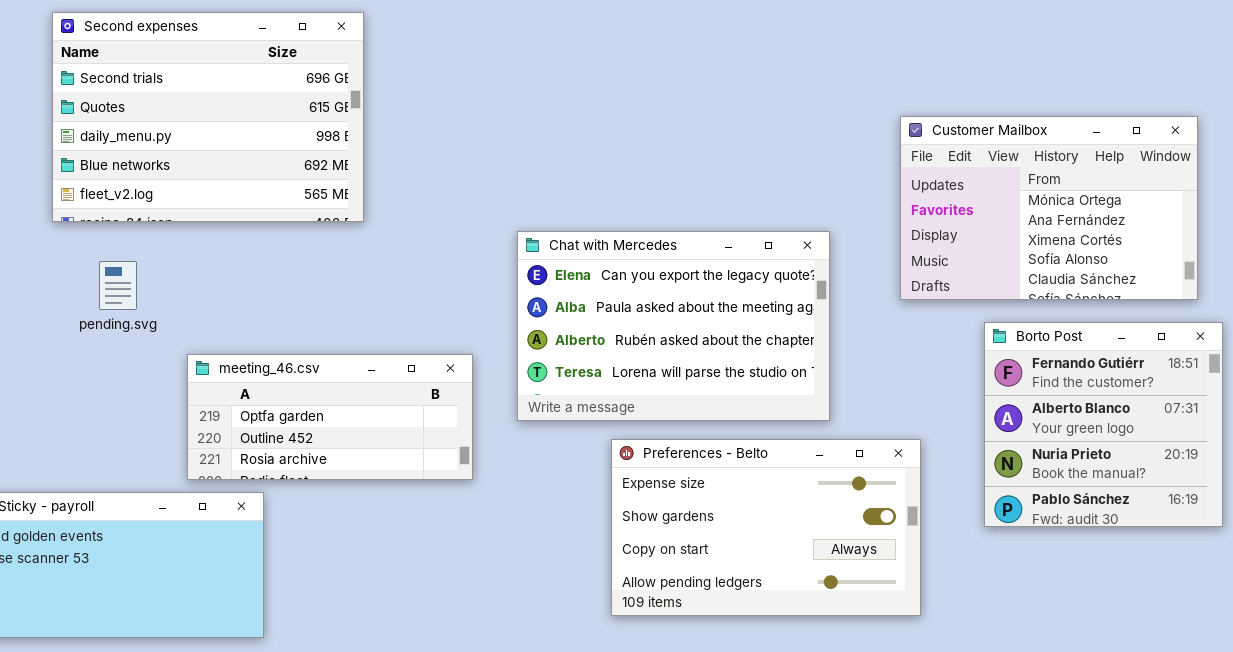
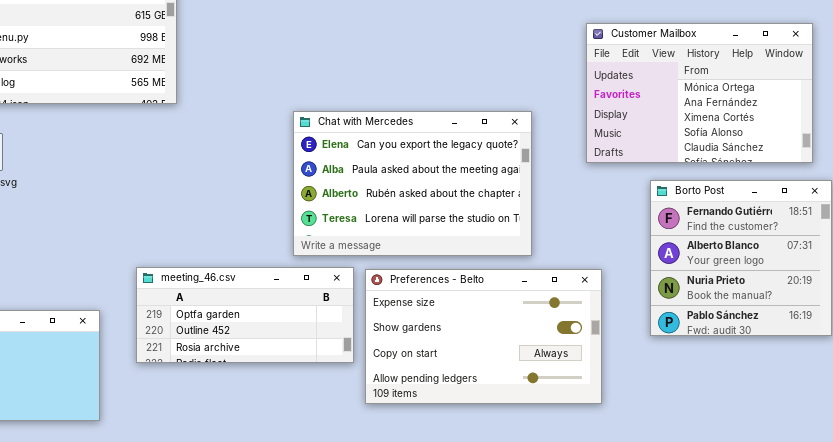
meeting_46.csv: [187,354,473,480] -> [136,267,354,363], moved

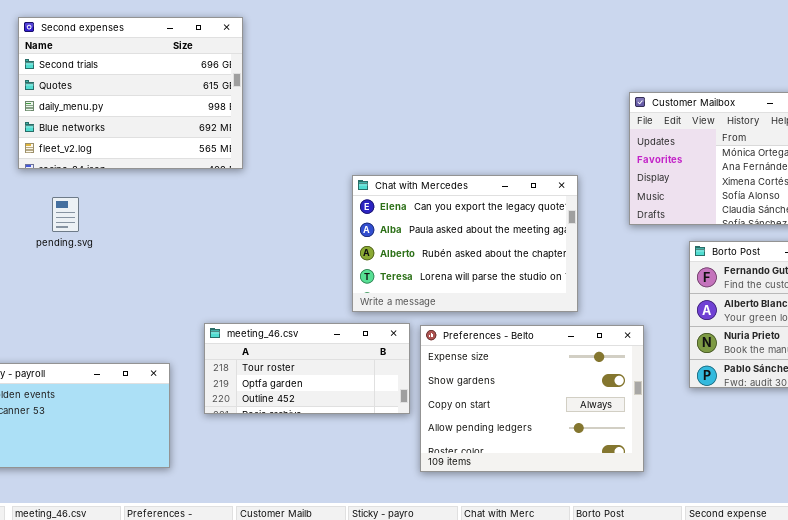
meeting_46.csv: [136,267,354,363] -> [204,323,410,414], scrolled up 1 row
Preferences - Belto: [365,269,602,404] -> [420,325,644,472], resized

